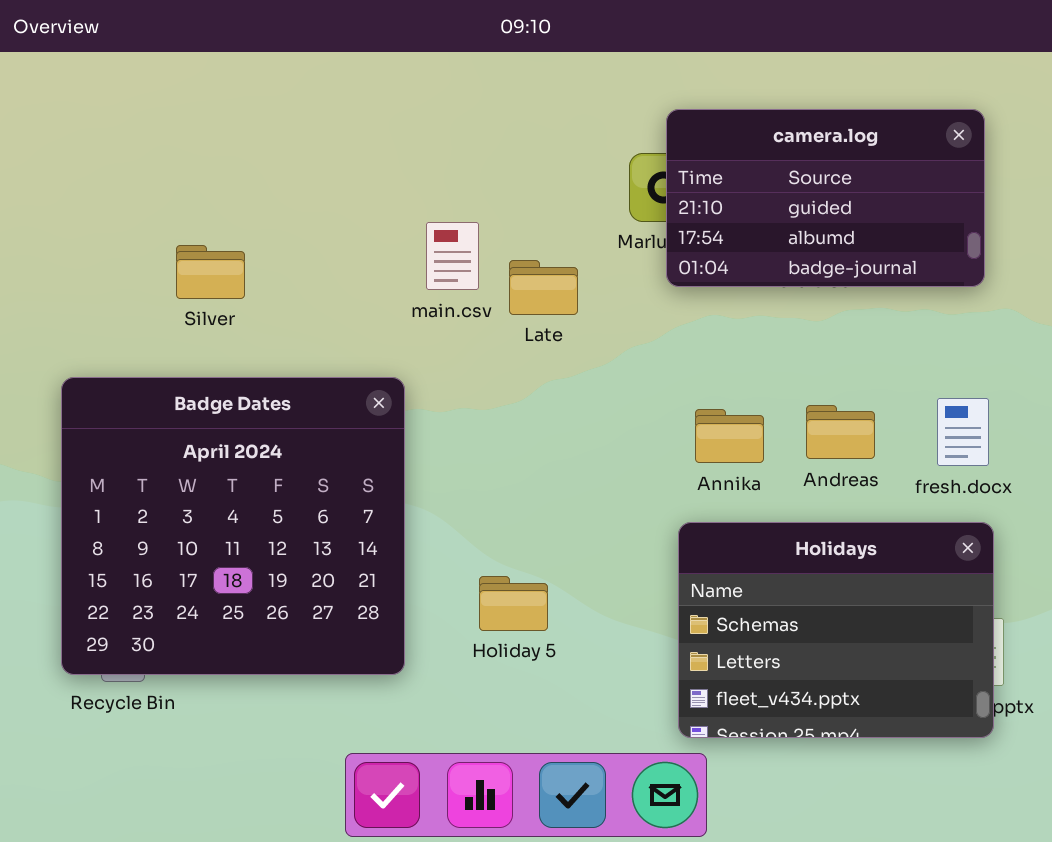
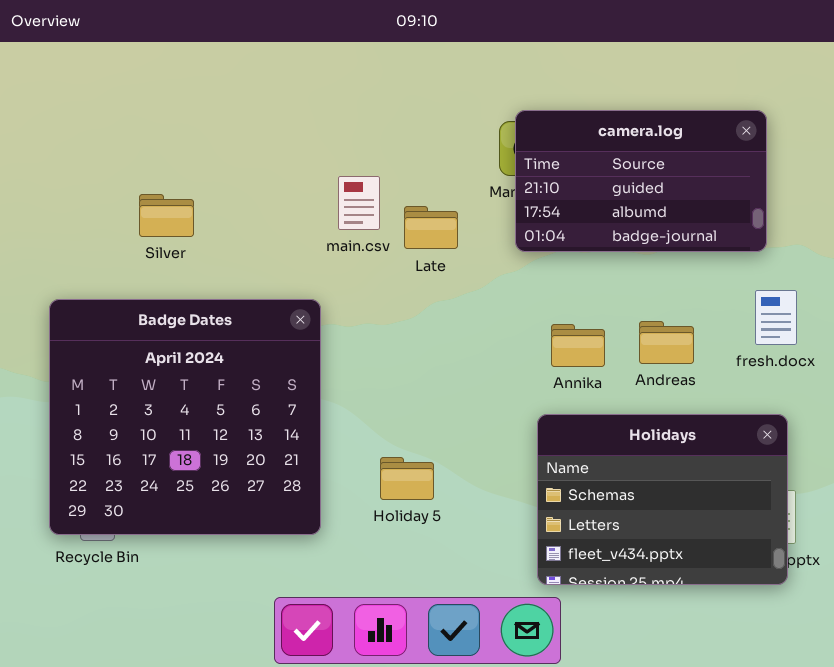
camera.log: [666,109,985,287] -> [515,110,767,252], moved
fresh.docx: [937,398,989,466] -> [755,290,797,345], moved

